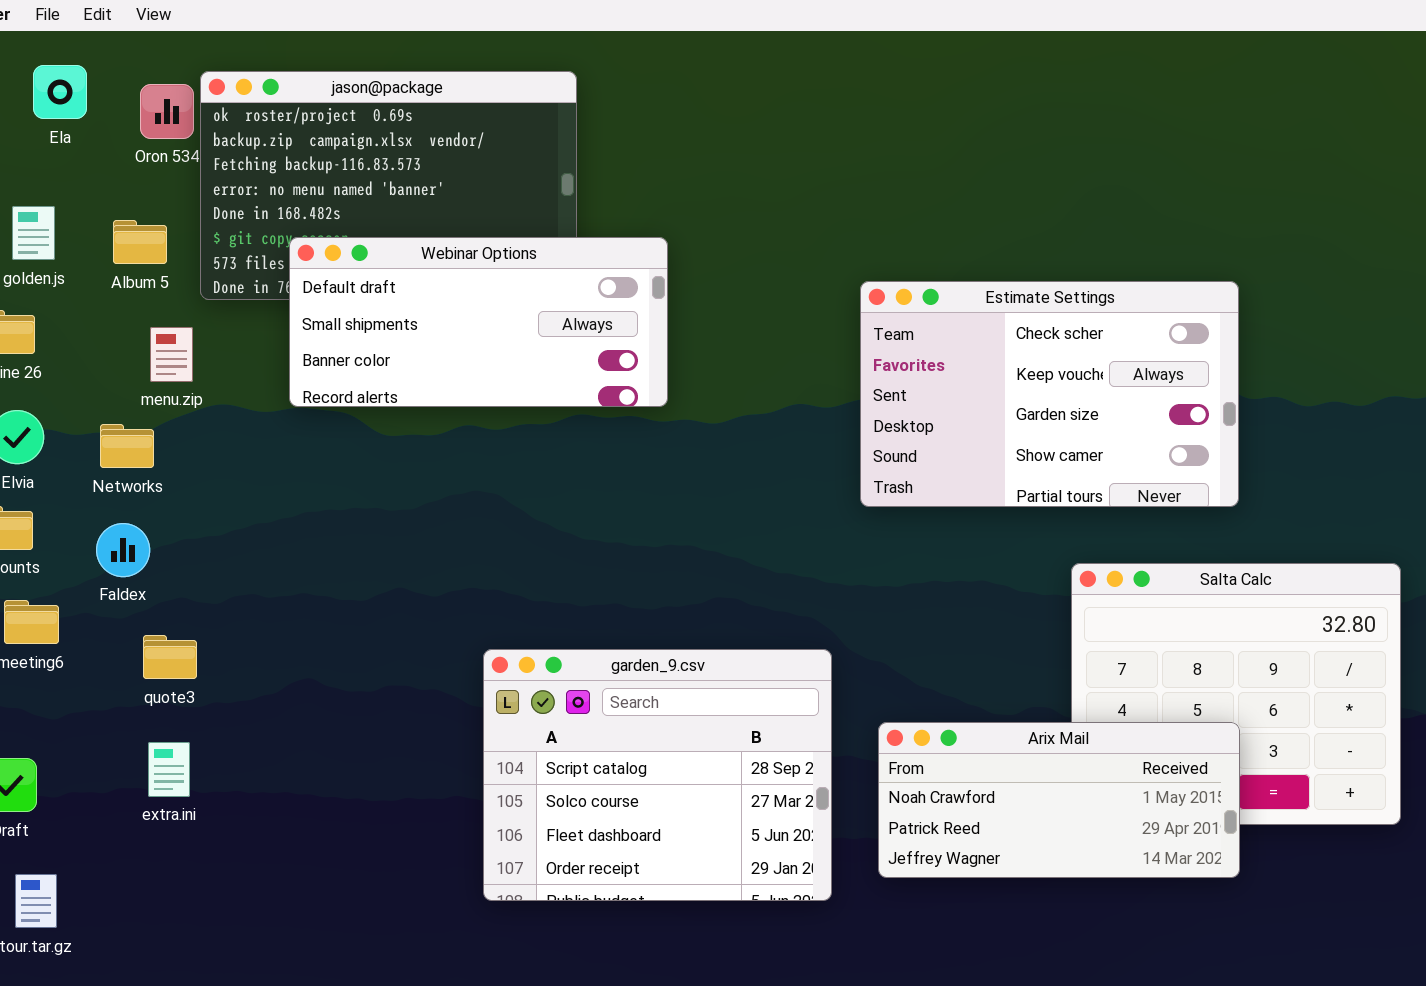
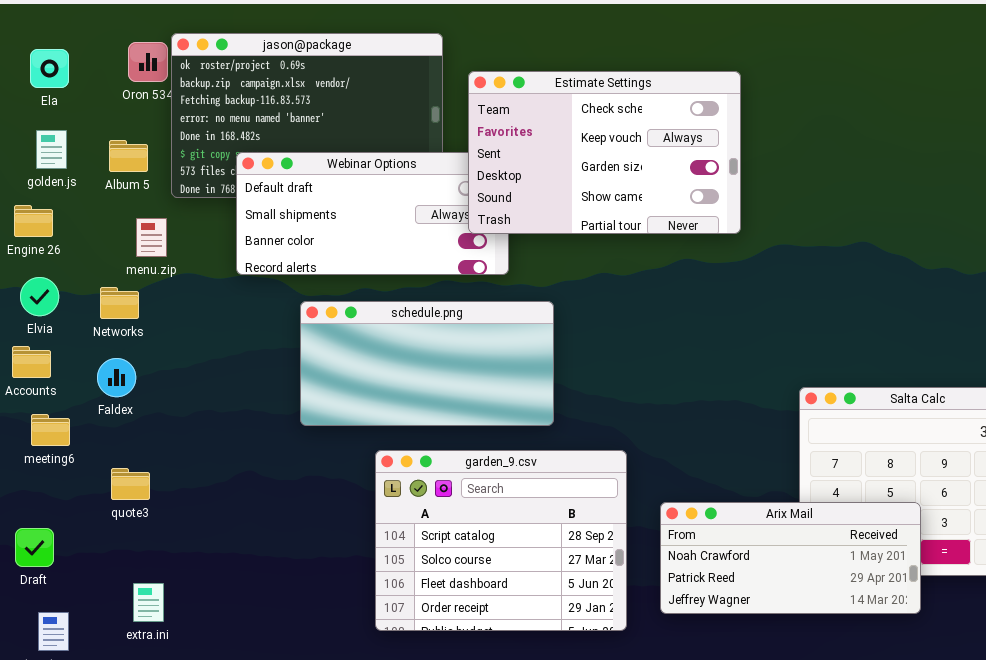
Ela: [33,65,87,119] -> [30,49,69,88], moved
Estimate Settings: [860,281,1239,507] -> [468,71,741,234], moved
schedule.png: none -> [300,301,554,426], opened
quote3: [143,635,197,679] -> [111,468,150,500], moved
extra.ini: [148,742,190,797] -> [133,583,164,622], moved

